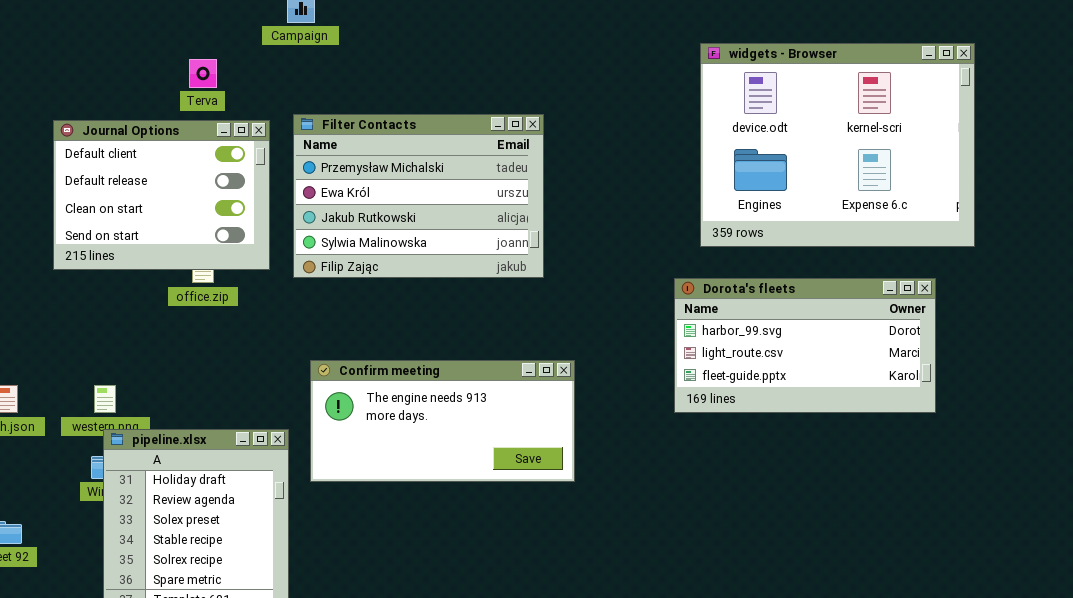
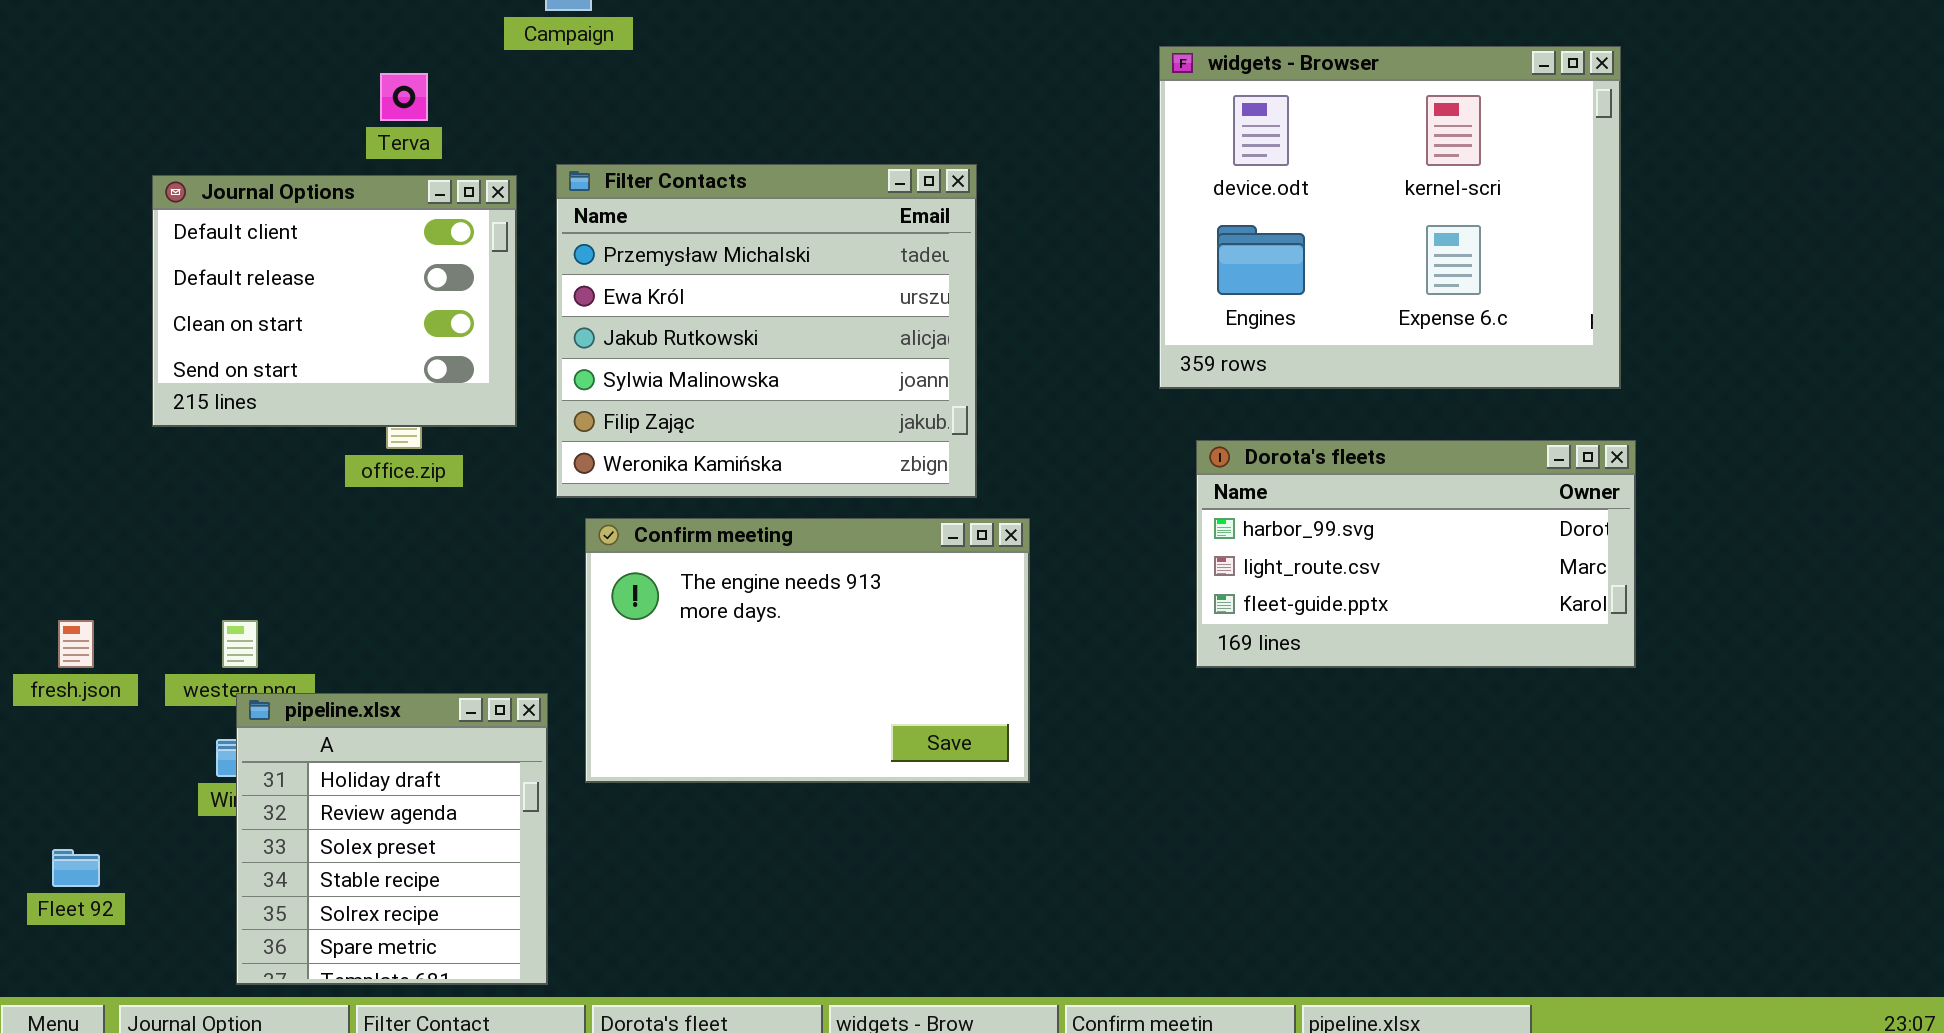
widgets - Browser: [700,43,975,247] -> [1159,46,1621,389], moved
Filter Contacts: [293,114,544,278] -> [556,164,977,498], resized
Confirm meeting: [310,360,575,482] -> [585,518,1030,783], resized

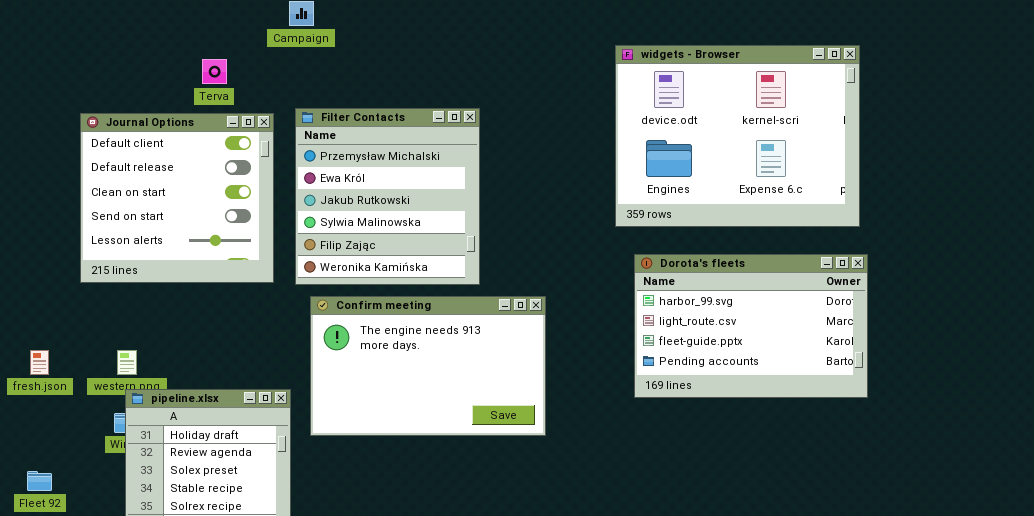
Filter Contacts: [556,164,977,498] -> [295,108,480,285], resized
Journal Options: [152,175,517,427] -> [80,113,274,283], resized
Dorota's fleets: [1196,440,1636,668] -> [634,254,868,398], resized

